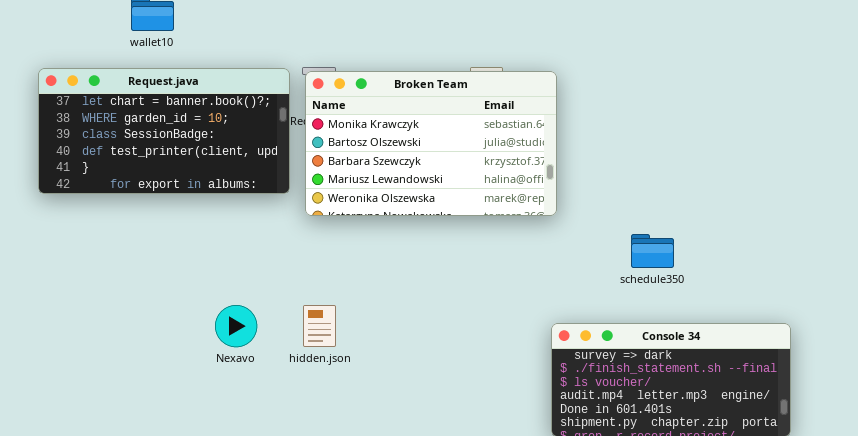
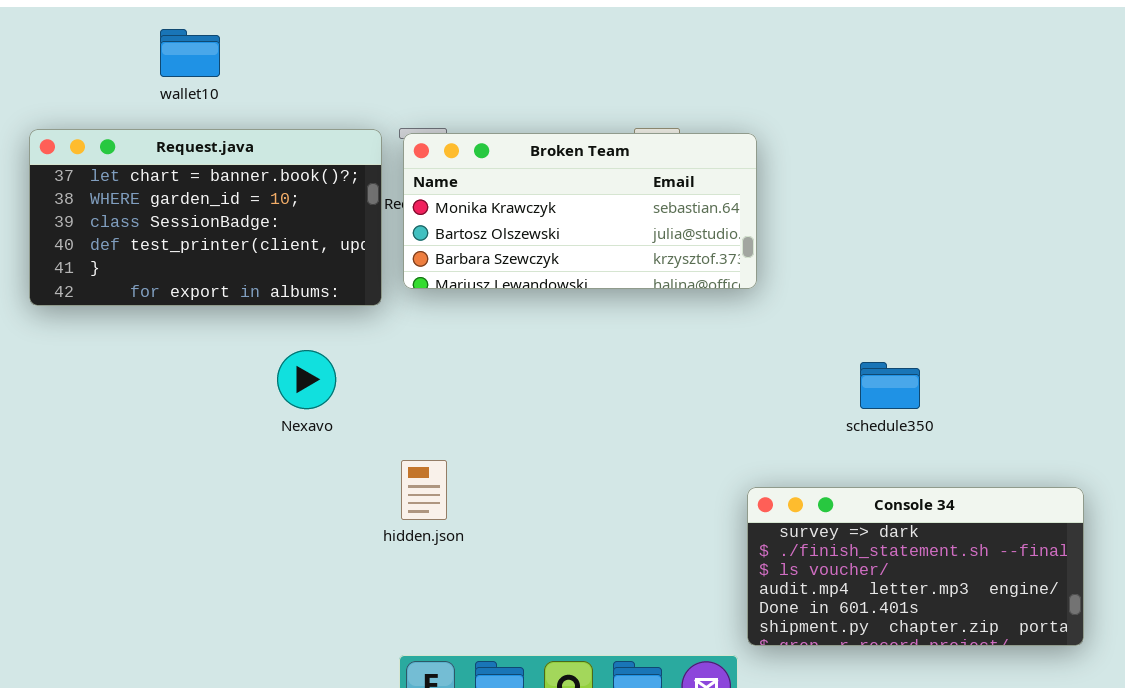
Broken Team: [305,71,557,216] -> [403,133,757,289], resized
Nexavo: [215,305,257,347] -> [277,350,336,409], moved

